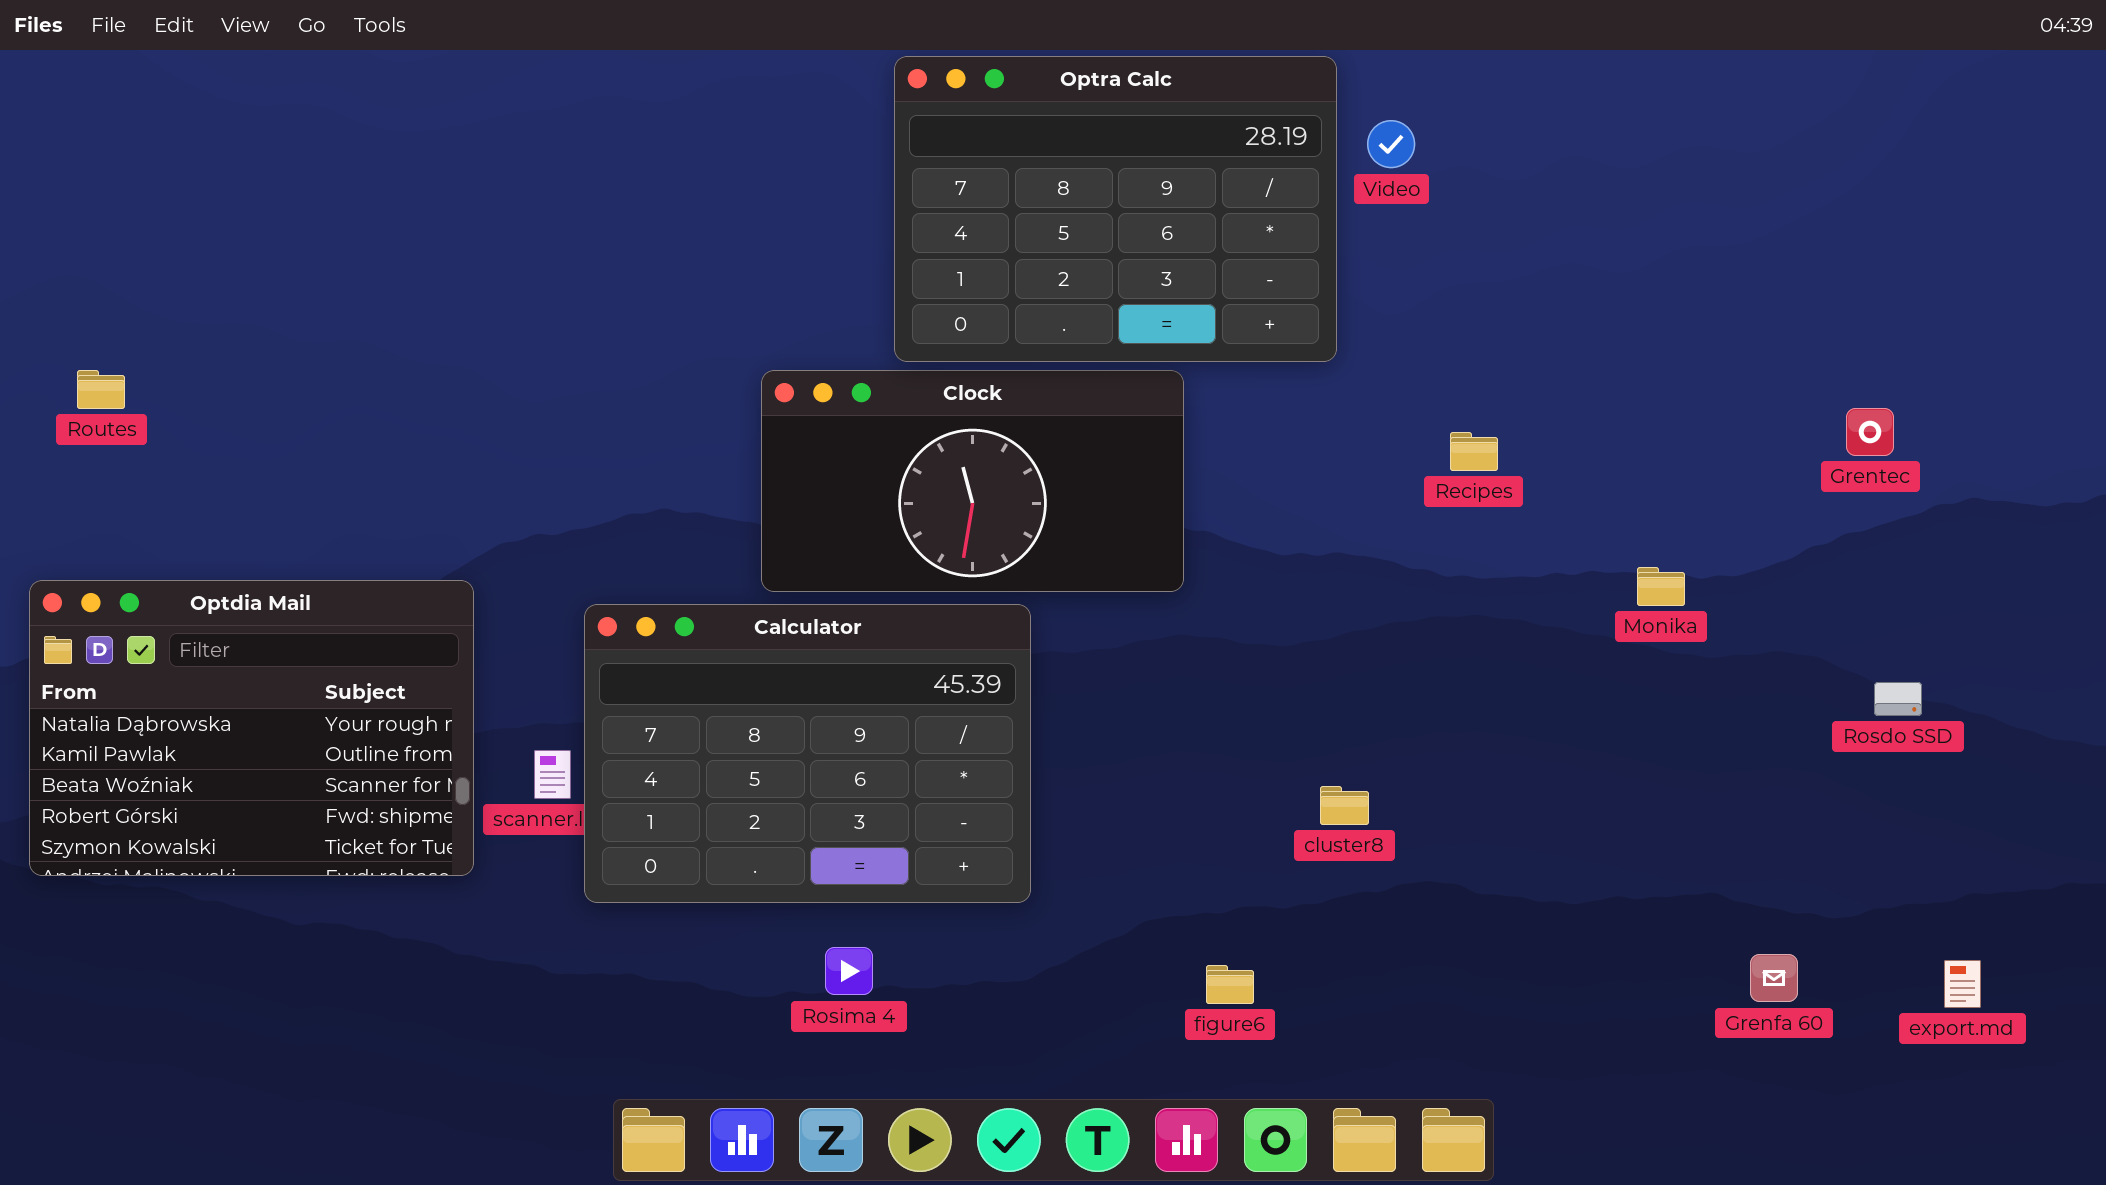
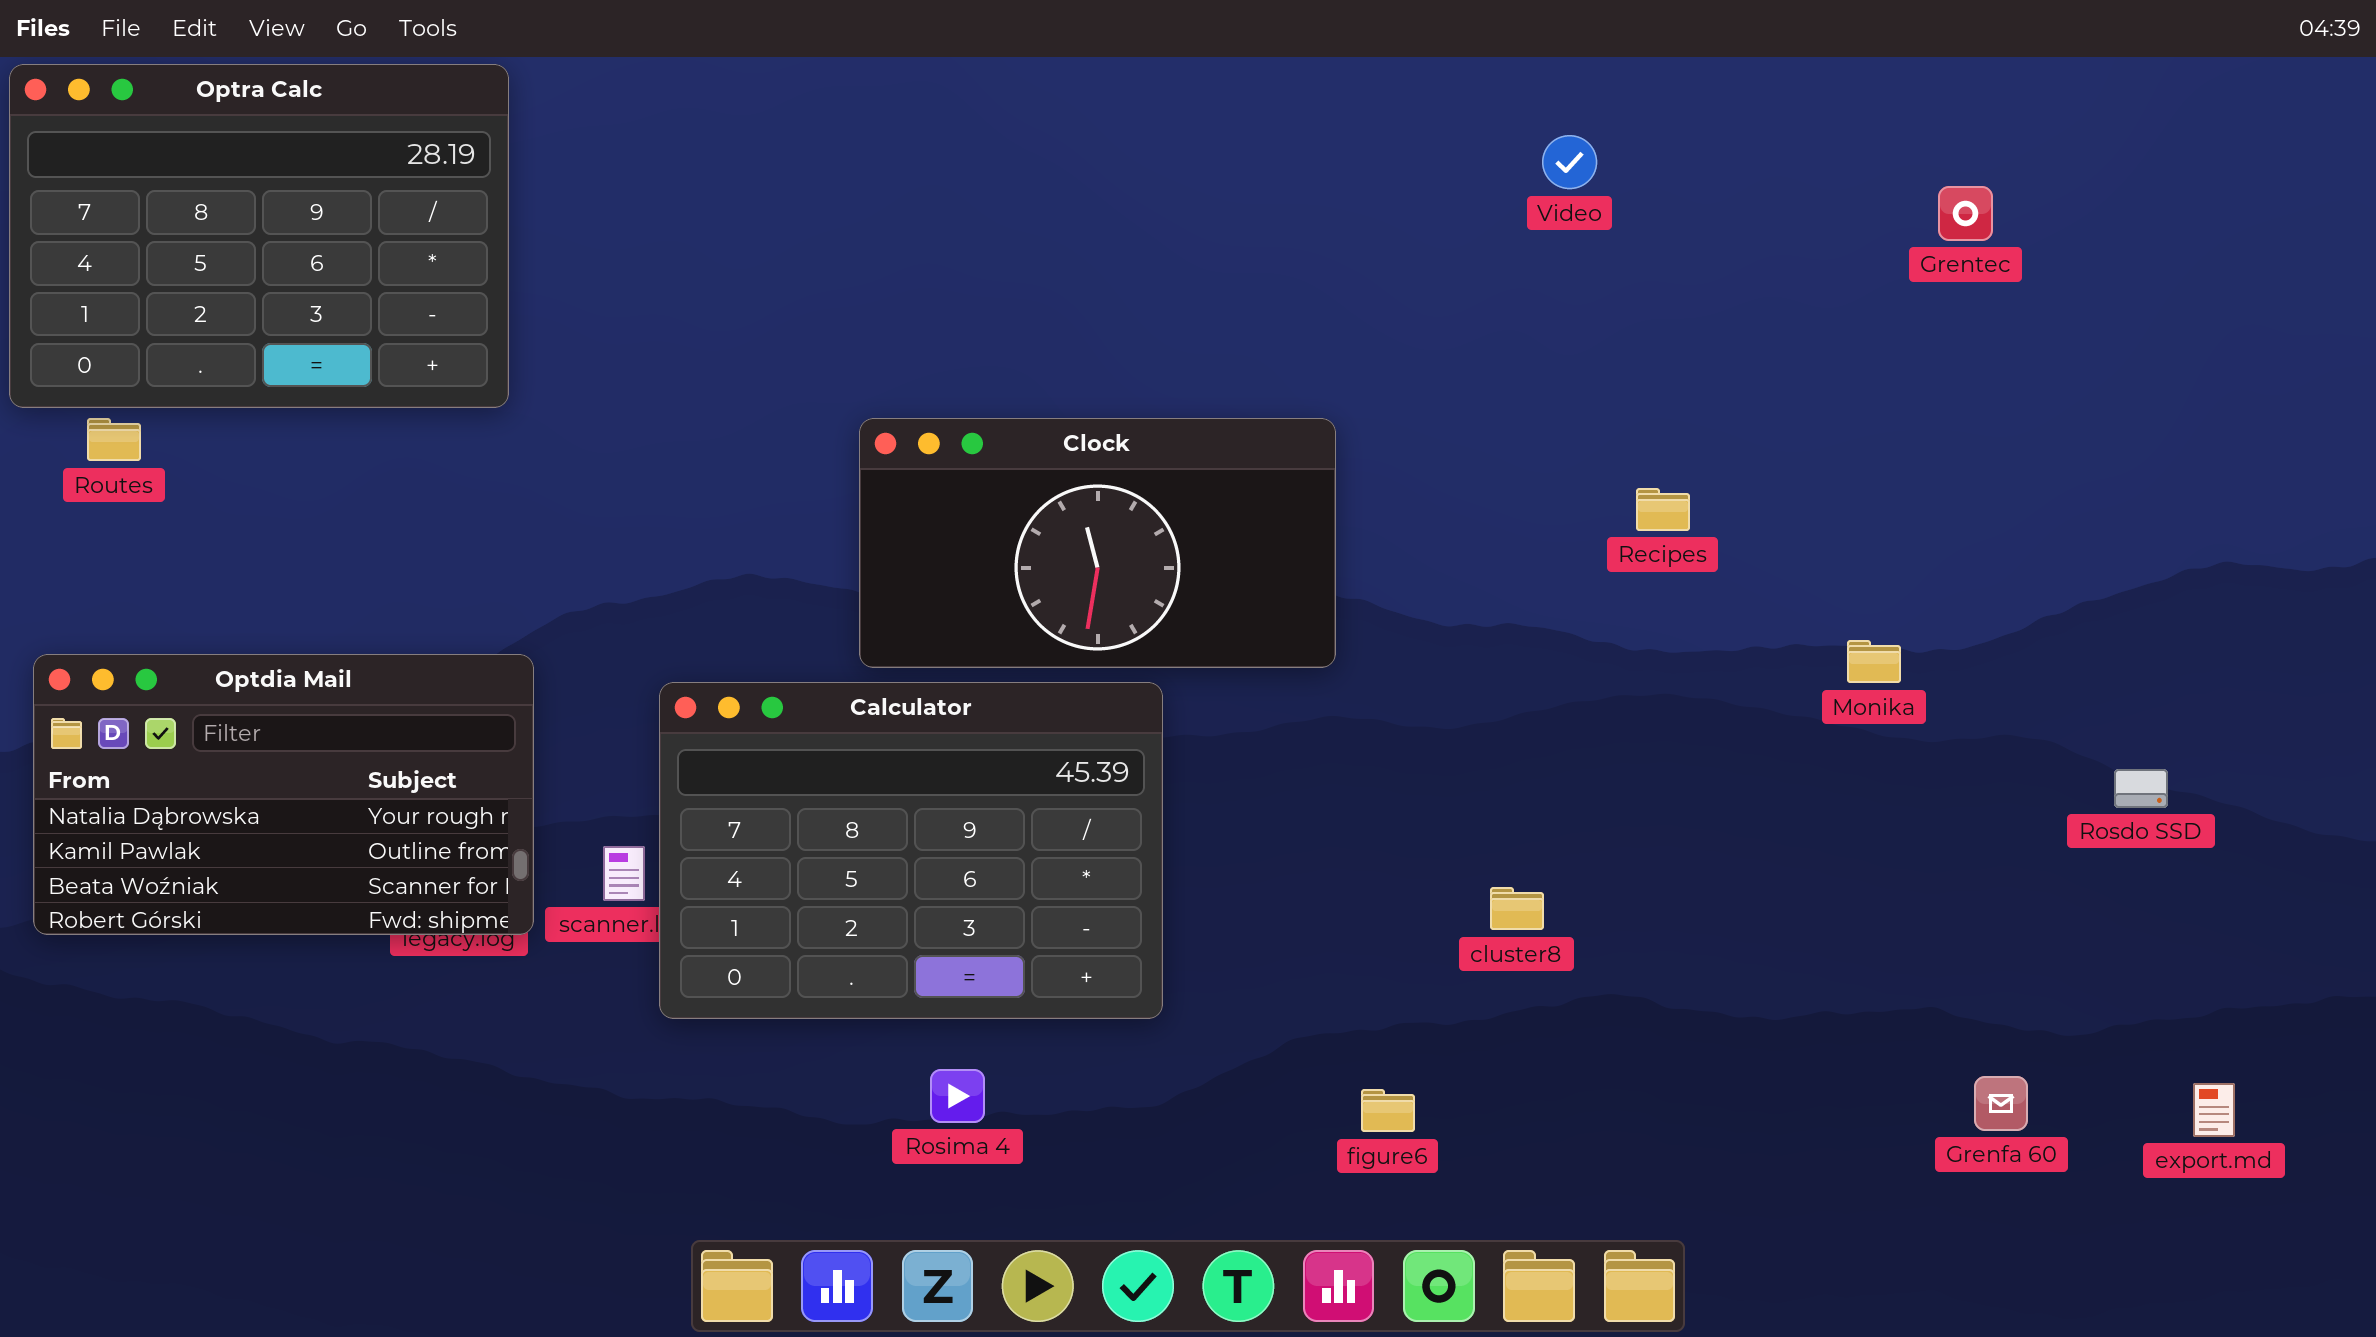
Optra Calc: [894,56,1337,362] -> [9,64,509,408], moved
Grentec: [1846,408,1894,456] -> [1938,186,1993,241], moved
Optdia Mail: [29,580,474,876] -> [33,654,534,935], resized

